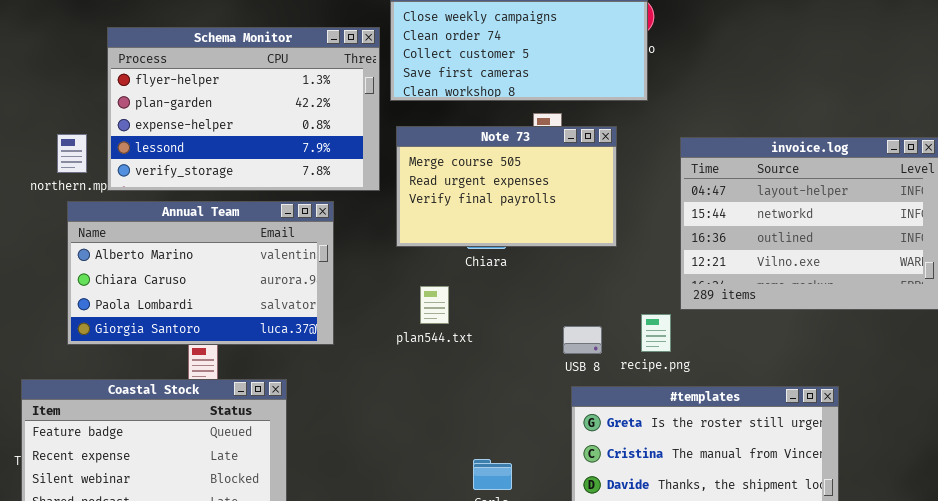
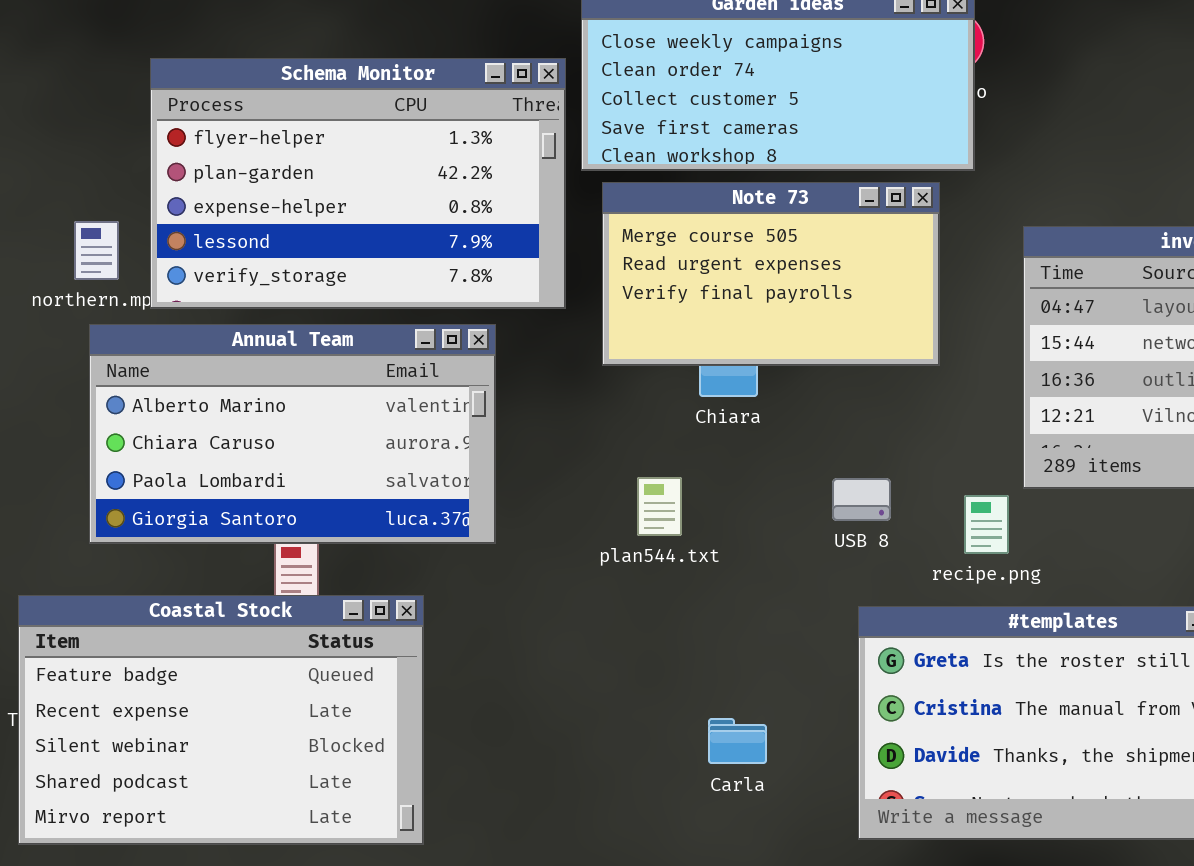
Note 73: [396,126,617,247] -> [602,182,940,366], moved
plan544.txt: [420,286,449,324] -> [637,477,682,536], moved
USB 8: [563,326,602,354] -> [832,478,891,521], moved

